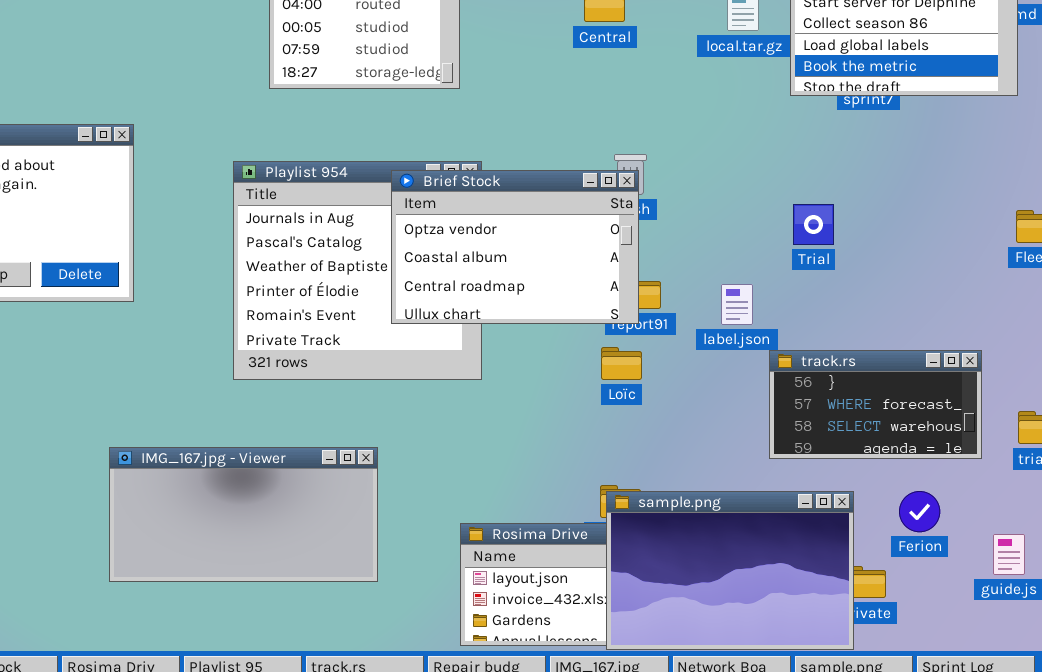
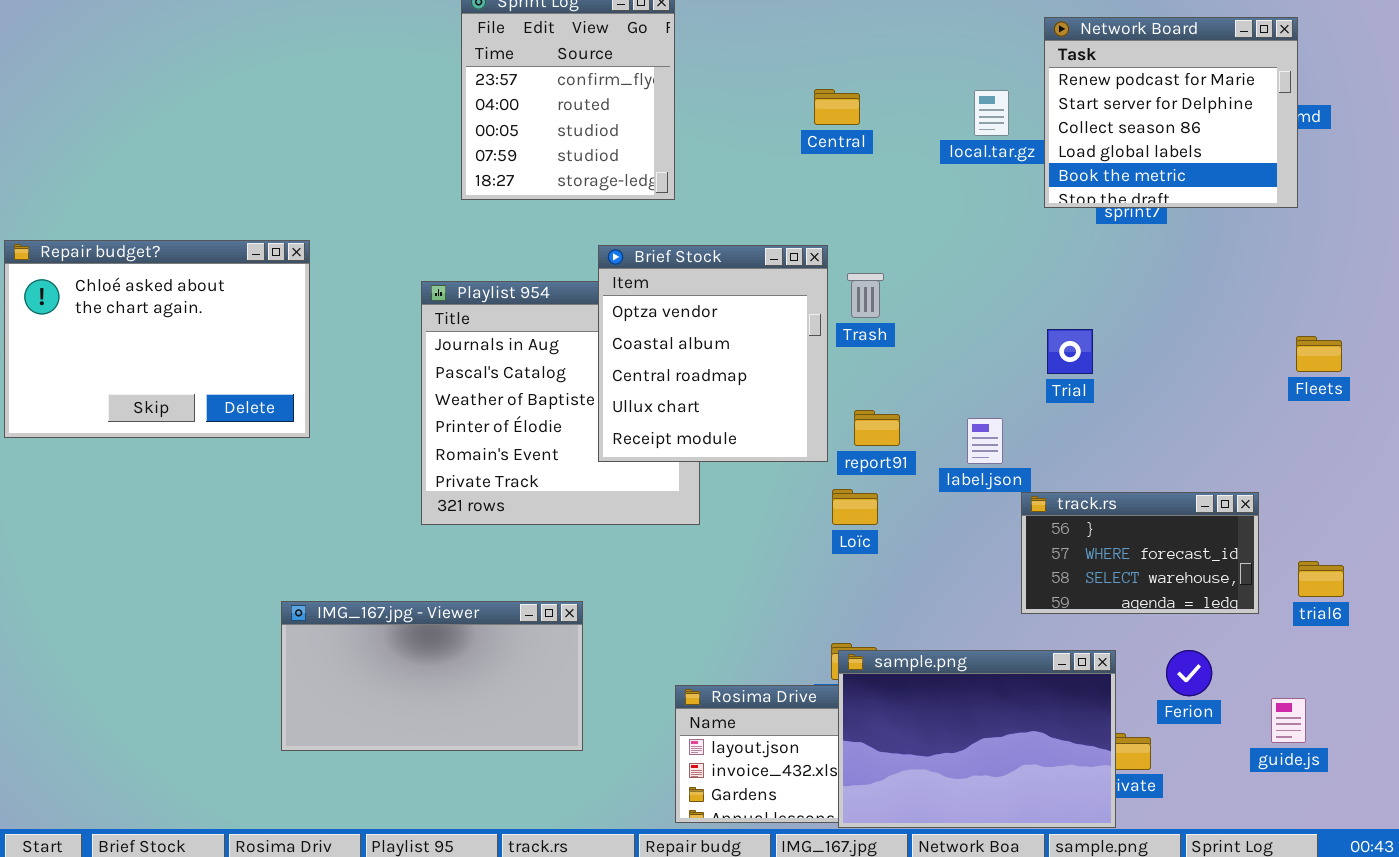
Brief Stock: [391,170,639,324] -> [598,245,828,462], resized

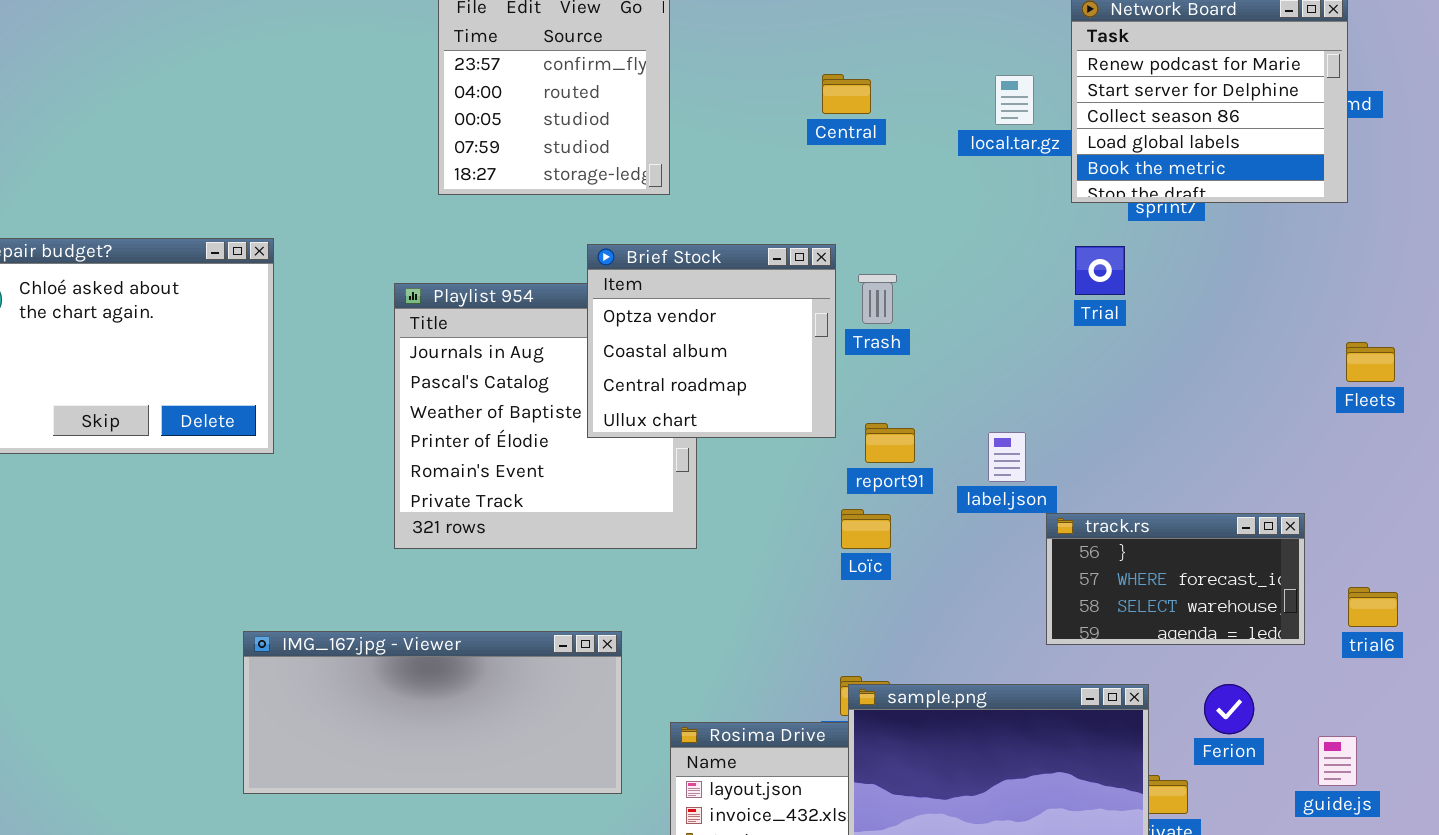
Brief Stock: [598,245,828,462] -> [587,244,836,438], resized
Trial: [1047,329,1093,374] -> [1075,246,1125,295], moved
IMG_167.jpg - Viewer: [281,601,583,751] -> [243,631,622,794], resized

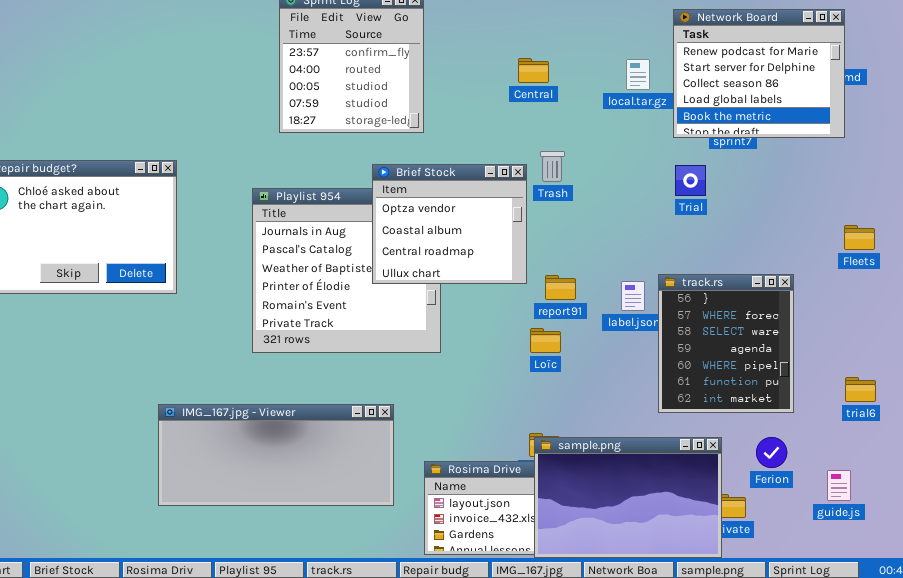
Trash: [858,274,897,324] -> [540,151,565,182], moved
track.rs: [1046,513,1305,645] -> [658,274,794,413], resized

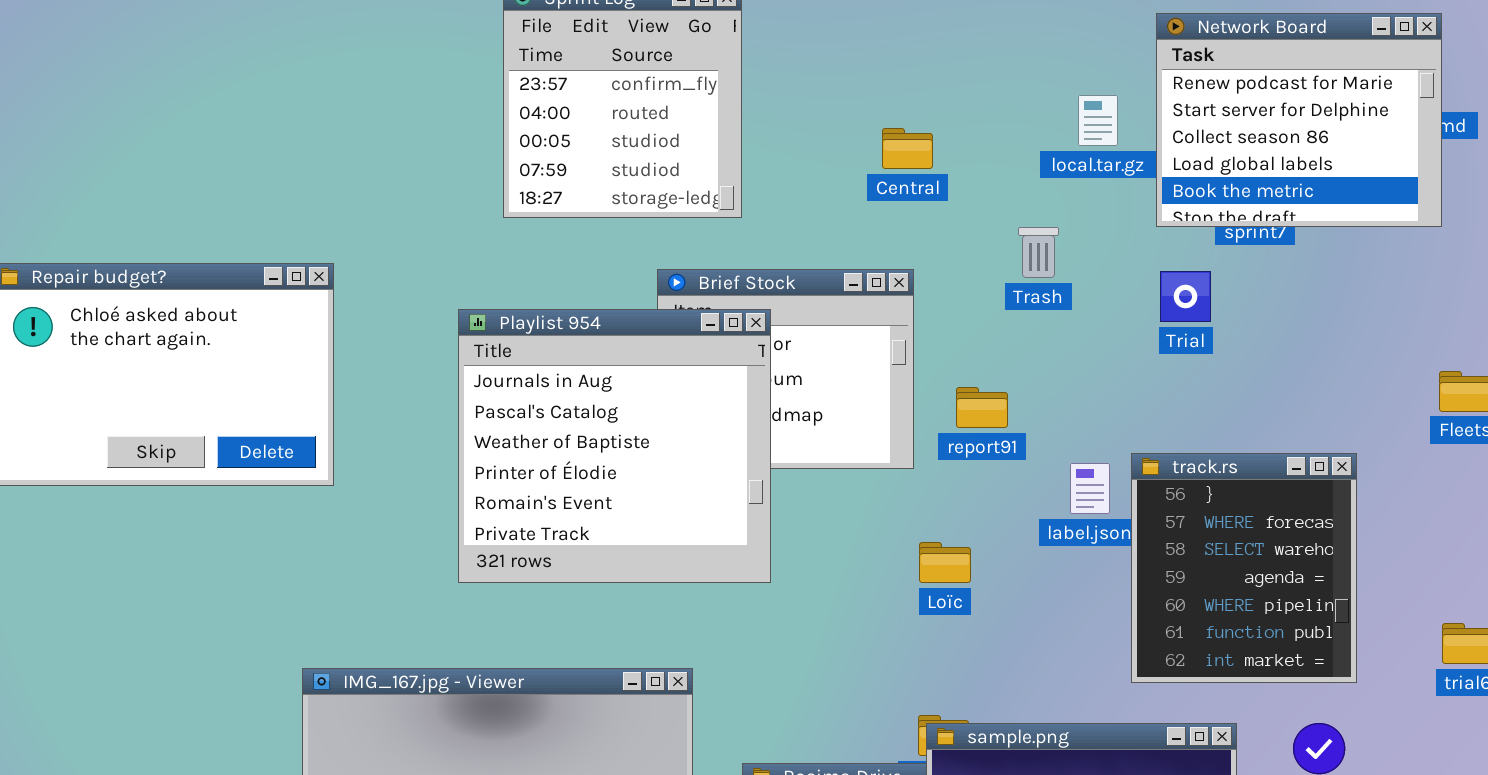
Central: [518,58,549,83] -> [882,128,933,169], moved
Trash: [540,151,565,182] -> [1018,227,1059,278], moved
Playlist 954: [252,188,441,353] -> [458,309,771,583], raised
report91: [545,275,576,300] -> [956,387,1008,428], moved

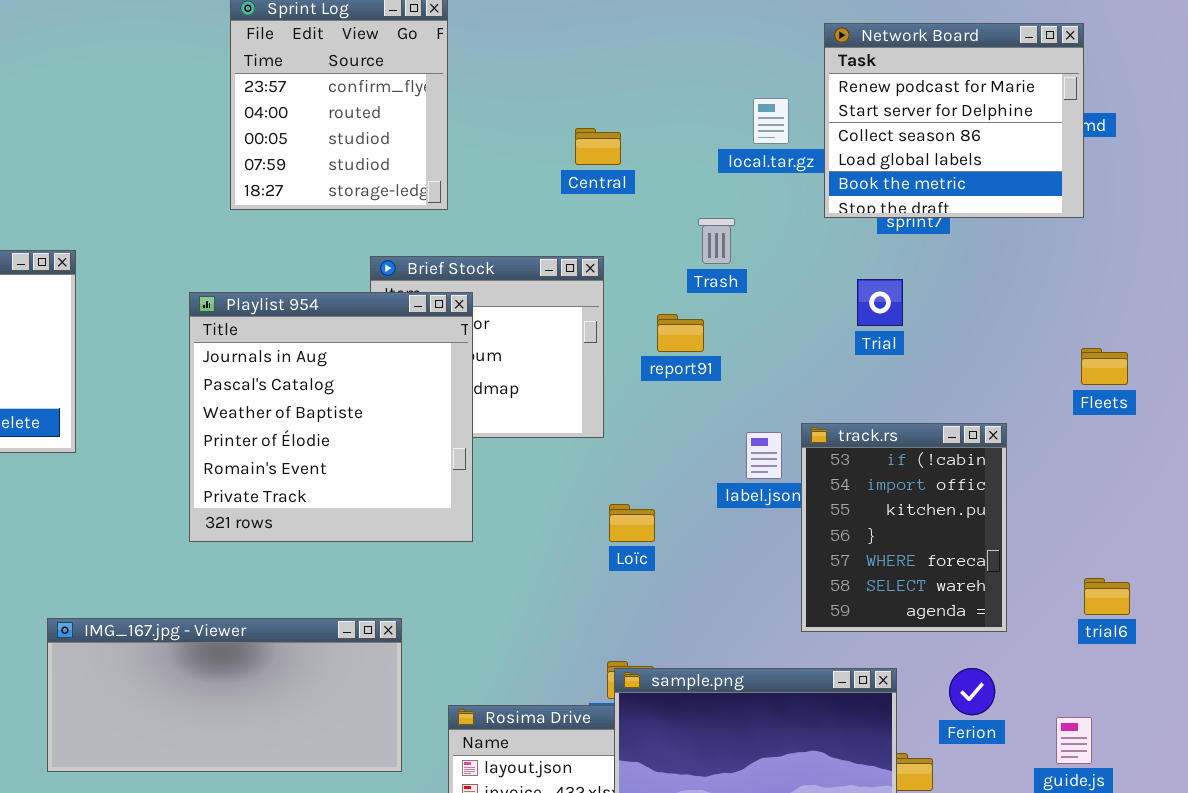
Trial: [1160,271,1211,322] -> [857,279,903,326], moved
report91: [956,387,1008,428] -> [657,314,704,352], moved
track.rs: [1131,453,1357,683] -> [801,423,1007,632], scrolled up 3 rows

